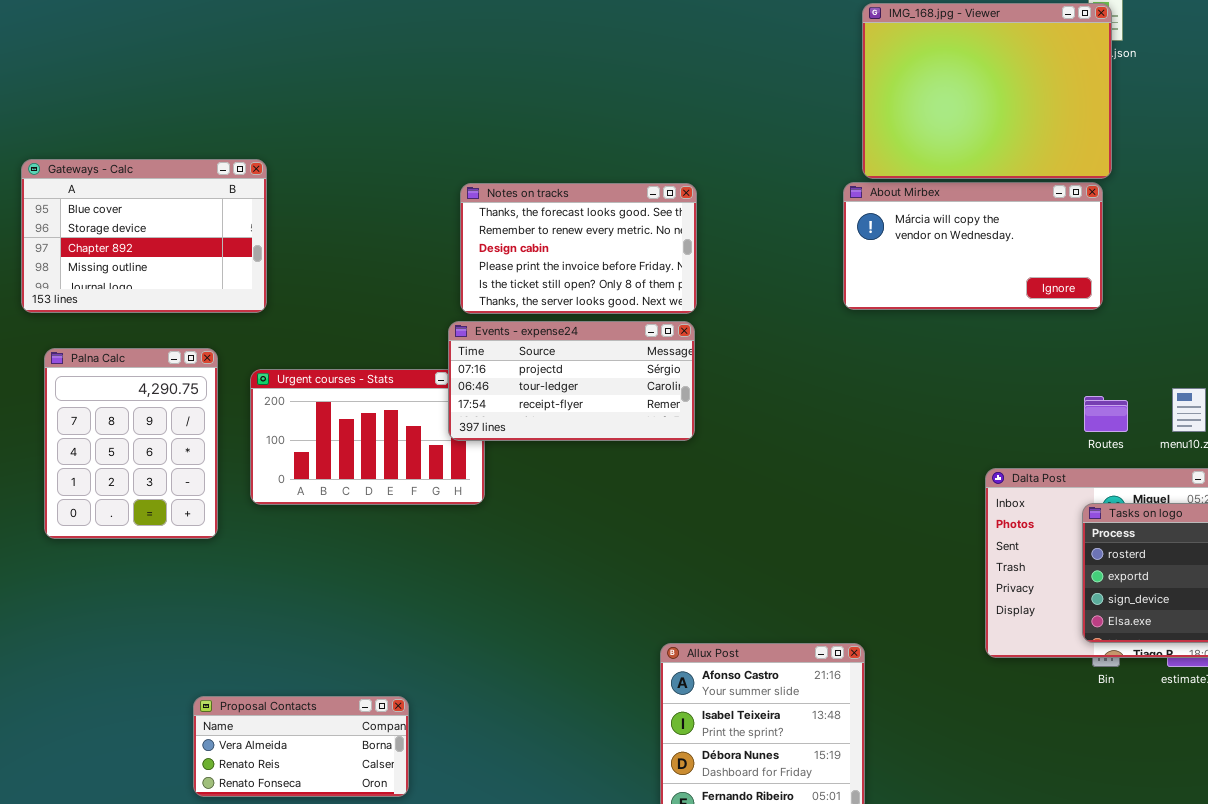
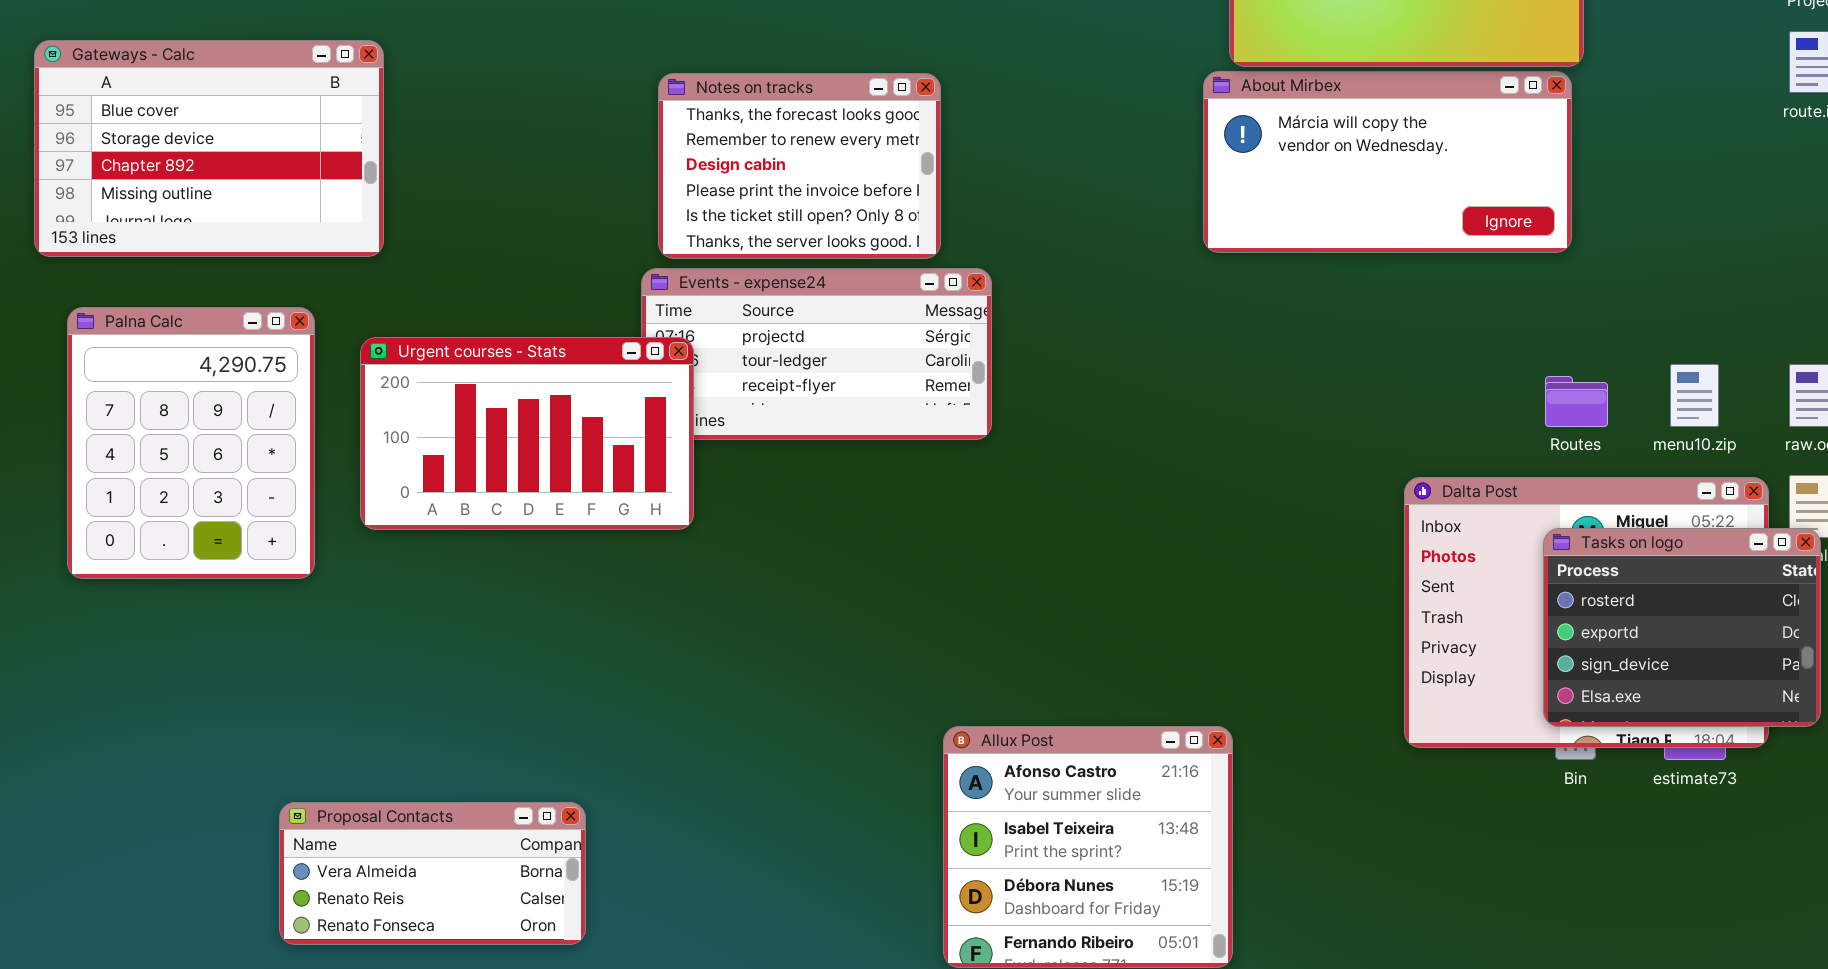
Notes on tracks: [460,183,697,314] -> [658,73,941,259], resized
Urgent courses - Stats: [250,369,485,505] -> [360,337,694,530], raised

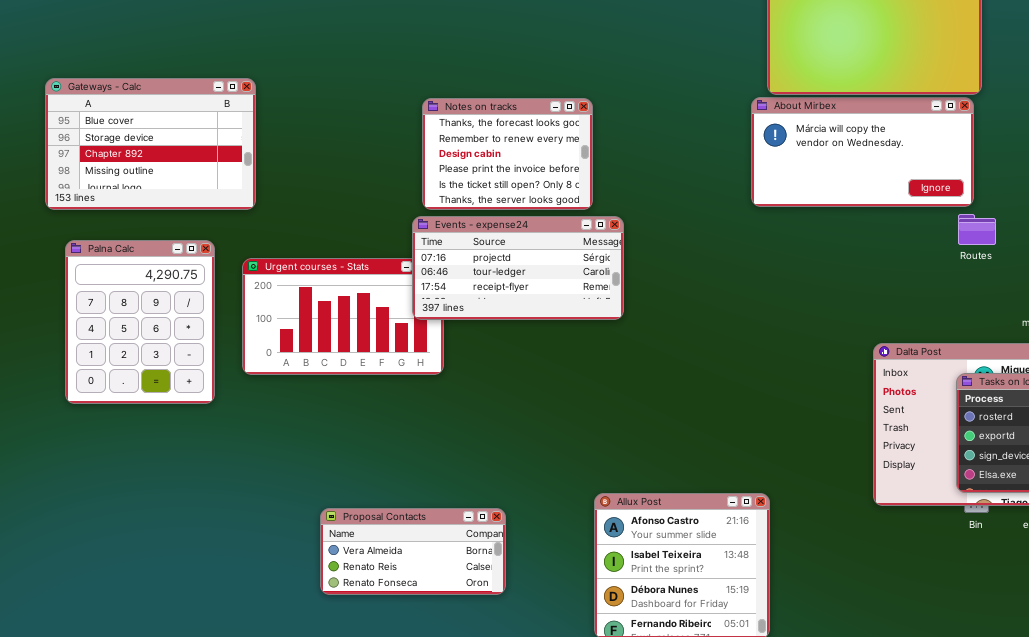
Events - expense24: [641,268,992,440] -> [412,216,624,320], raised
Routes: [1545,376,1608,427] -> [958,214,996,245], moved
Proposal Contacts: [279,802,586,945] -> [320,508,506,595], moved

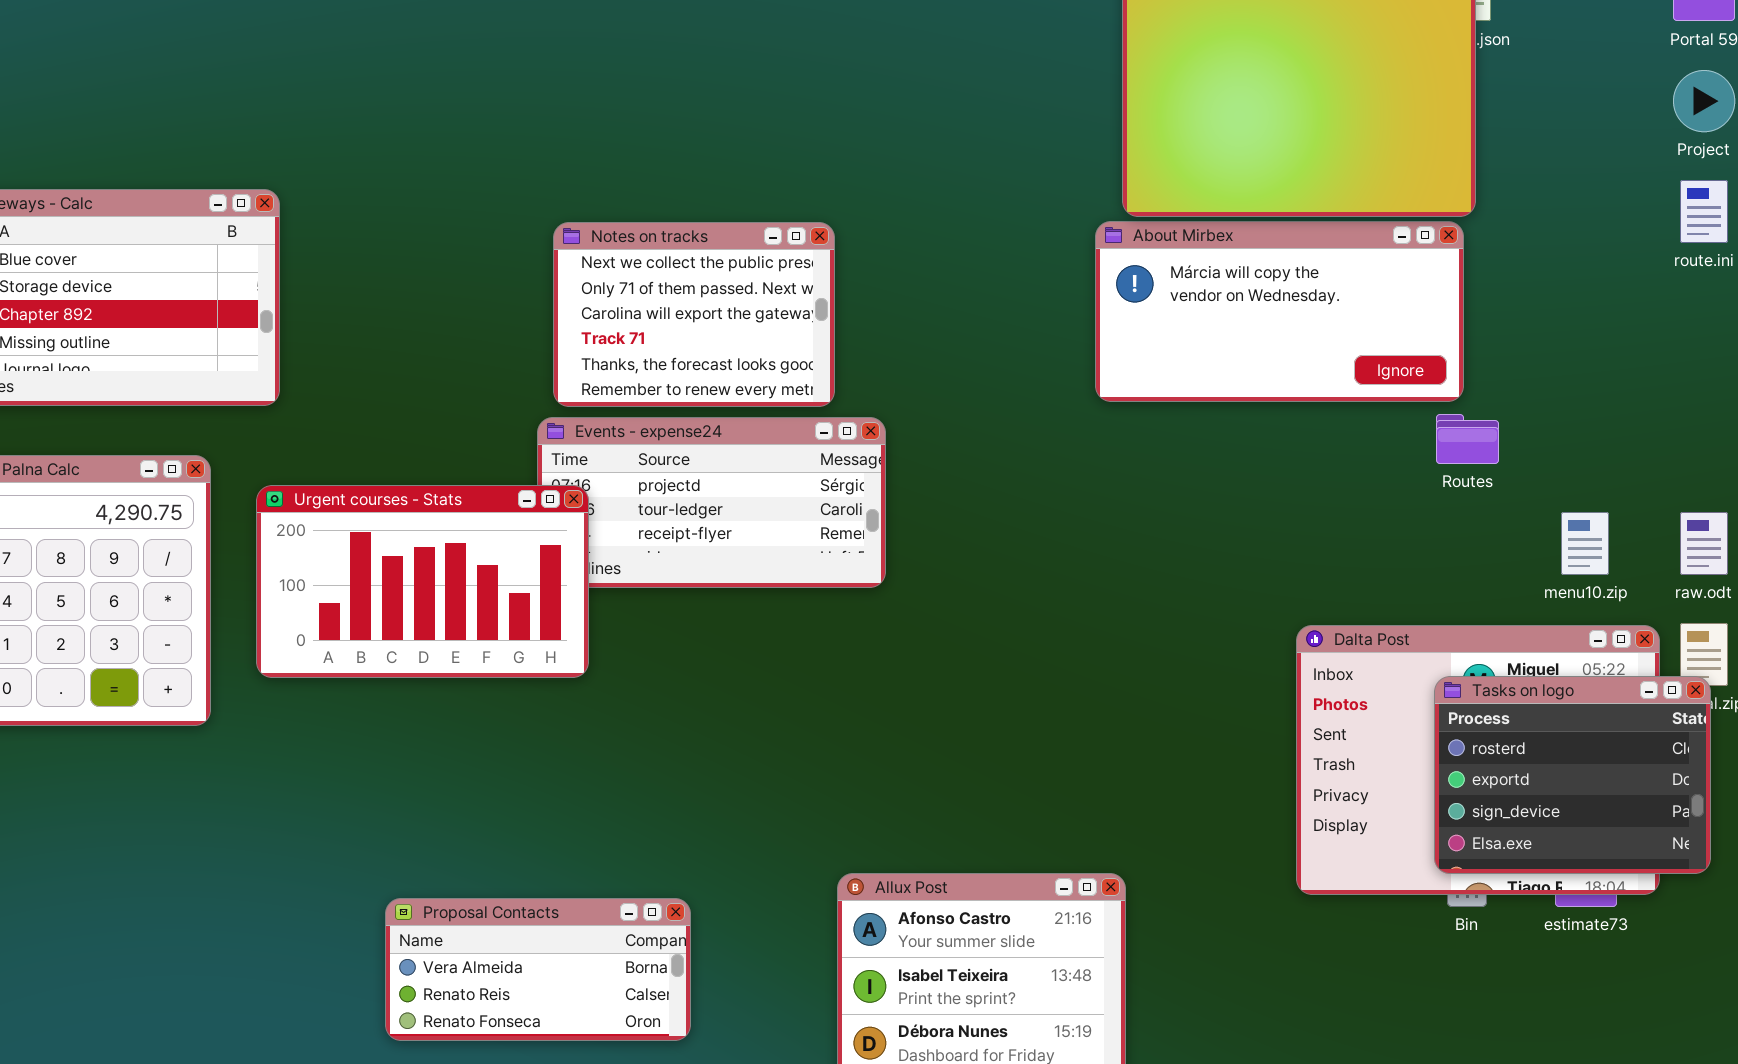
Notes on tracks: [422,98,593,210] -> [553,222,835,407], scrolled up 4 rows
Urgent courses - Stats: [242,258,444,375] -> [256,485,589,678], raised

